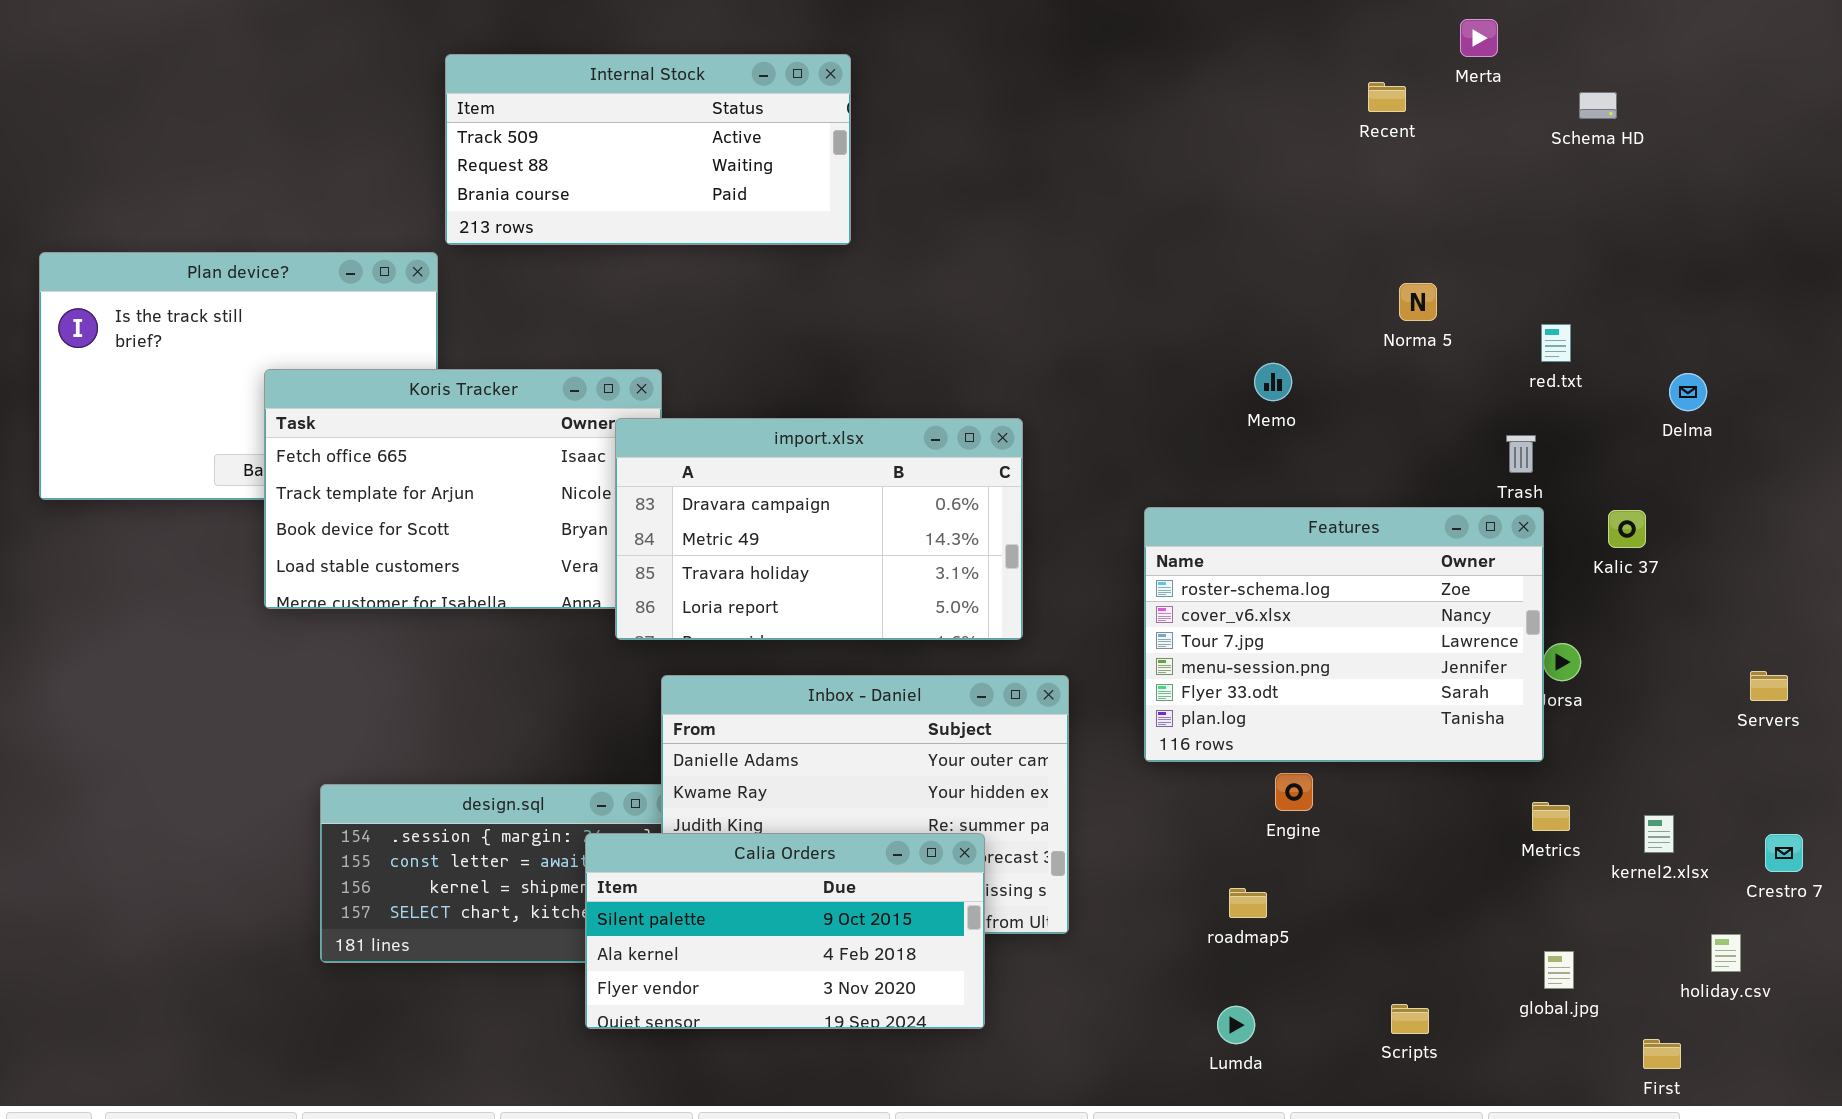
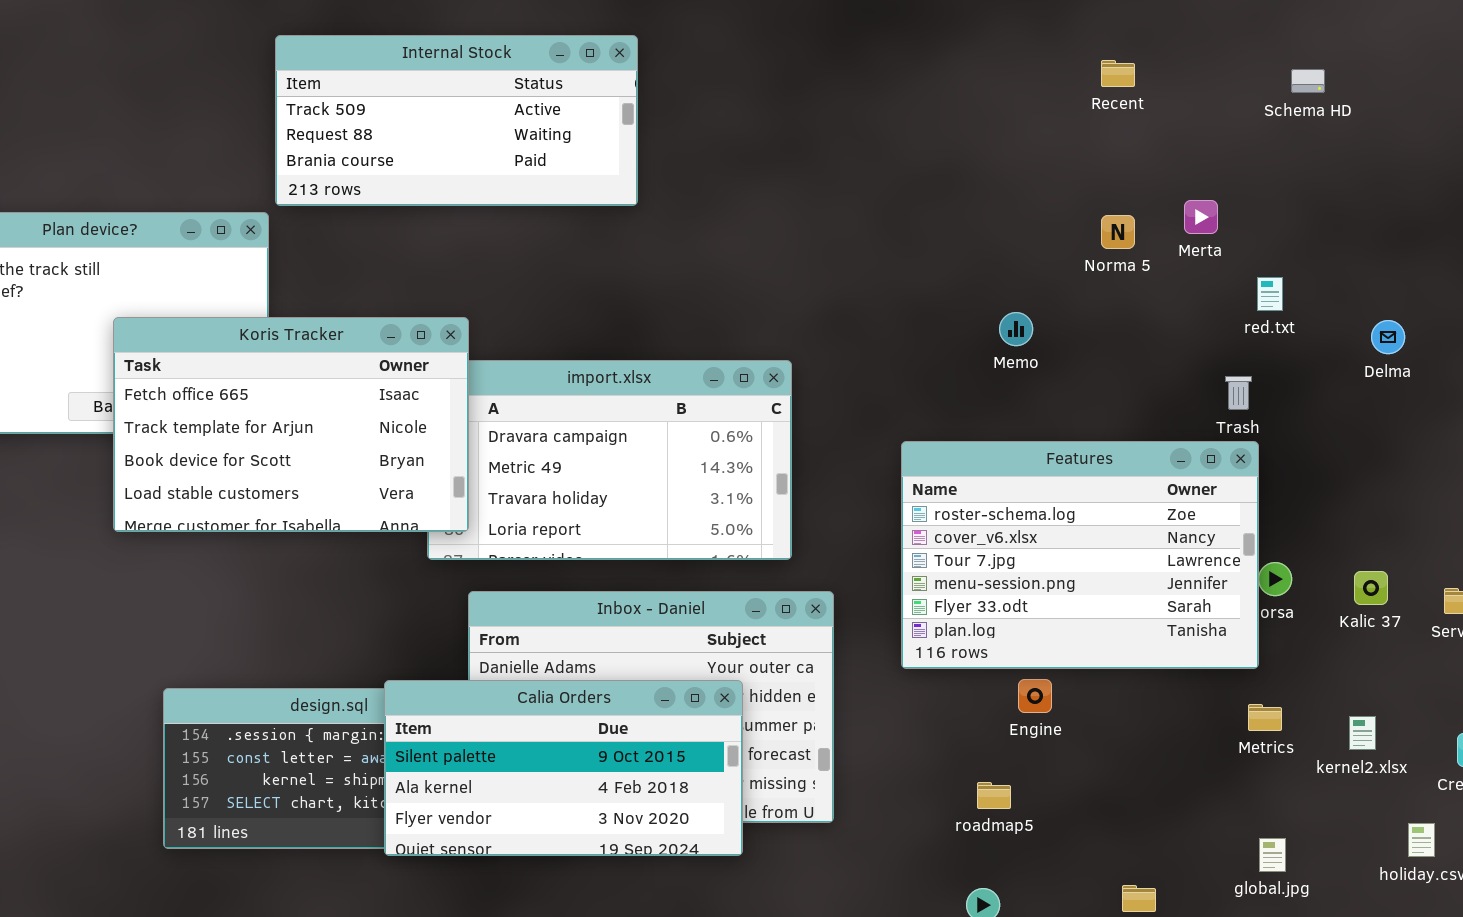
Merta: [1460,19,1498,57] -> [1184,200,1218,234], moved
Norma 5: [1399,283,1437,321] -> [1101,215,1135,249], moved
Koris Tracker: [264,369,662,609] -> [113,317,469,532], raised
Kalic 37: [1608,510,1646,548] -> [1354,571,1388,605], moved
Calia Orders: [585,833,985,1029] -> [384,680,743,856], moved

